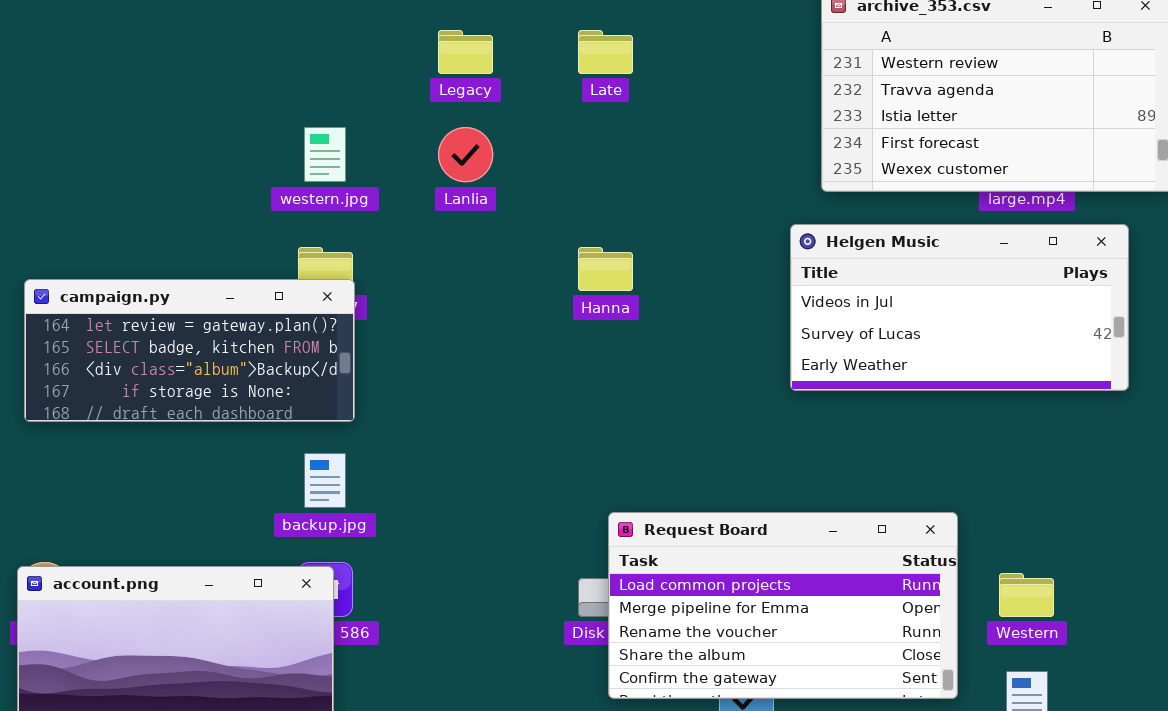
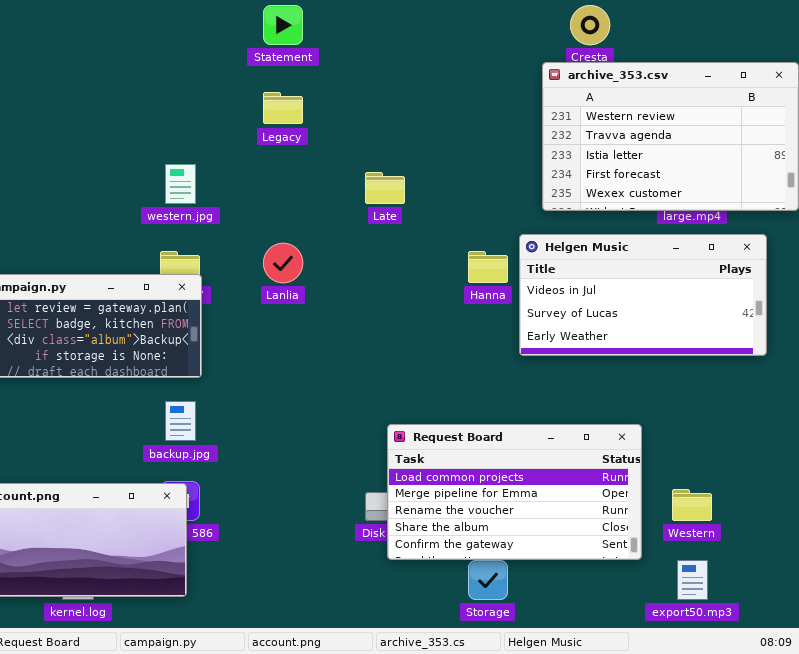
Late: [578,30,633,74] -> [365,172,405,204], moved
Lanlia: [438,127,493,182] -> [263,243,303,283], moved
Hanna: [578,247,633,291] -> [468,251,508,283], moved
Request Board: [608,512,958,699] -> [387,424,642,560], moved

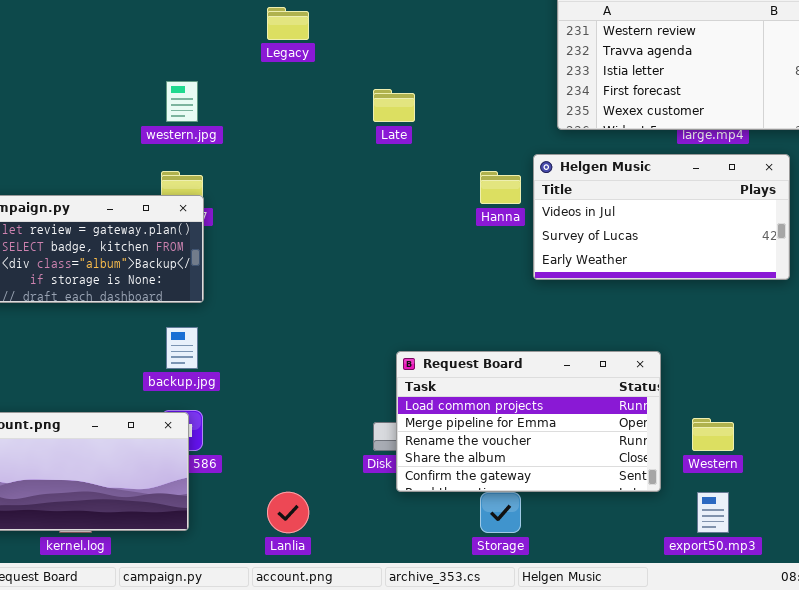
Lanlia: [263,243,303,283] -> [267,492,309,533], moved

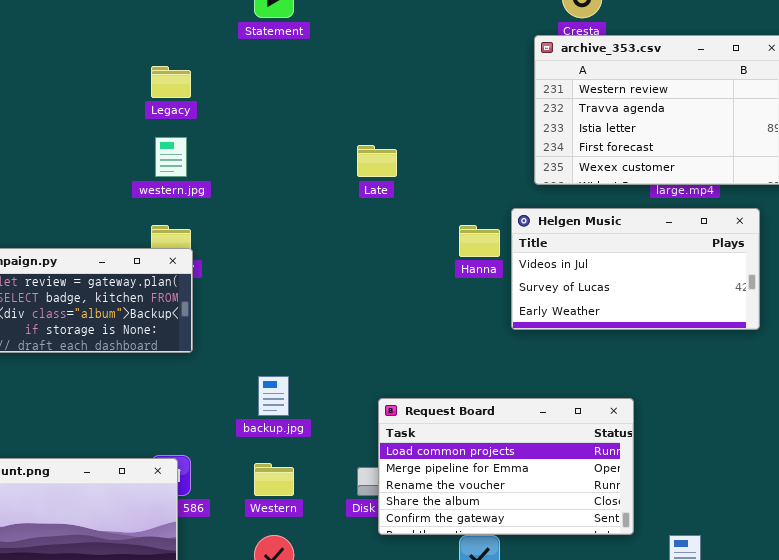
Legacy: [267,7,309,40] -> [151,66,191,98], moved
backup.jpg: [166,327,198,369] -> [258,376,289,416], moved
Western: [692,418,734,451] -> [254,463,294,496], moved

